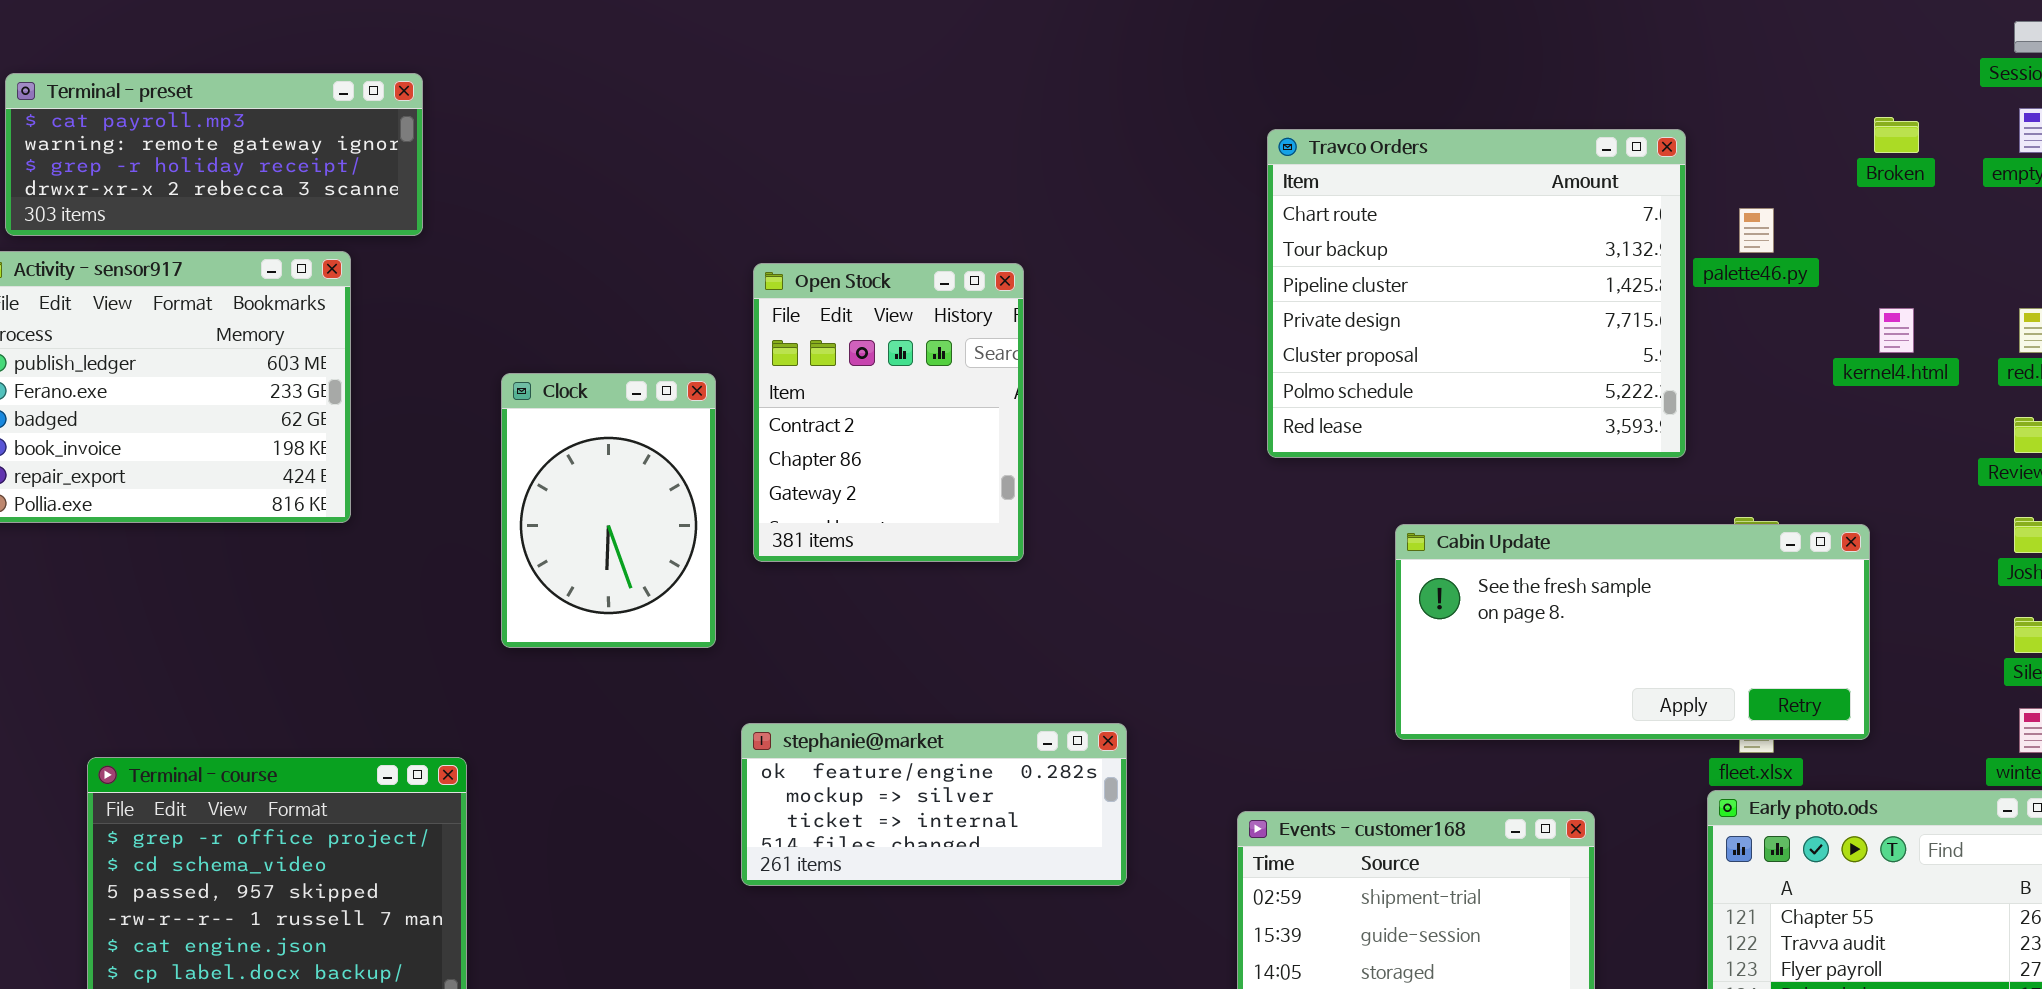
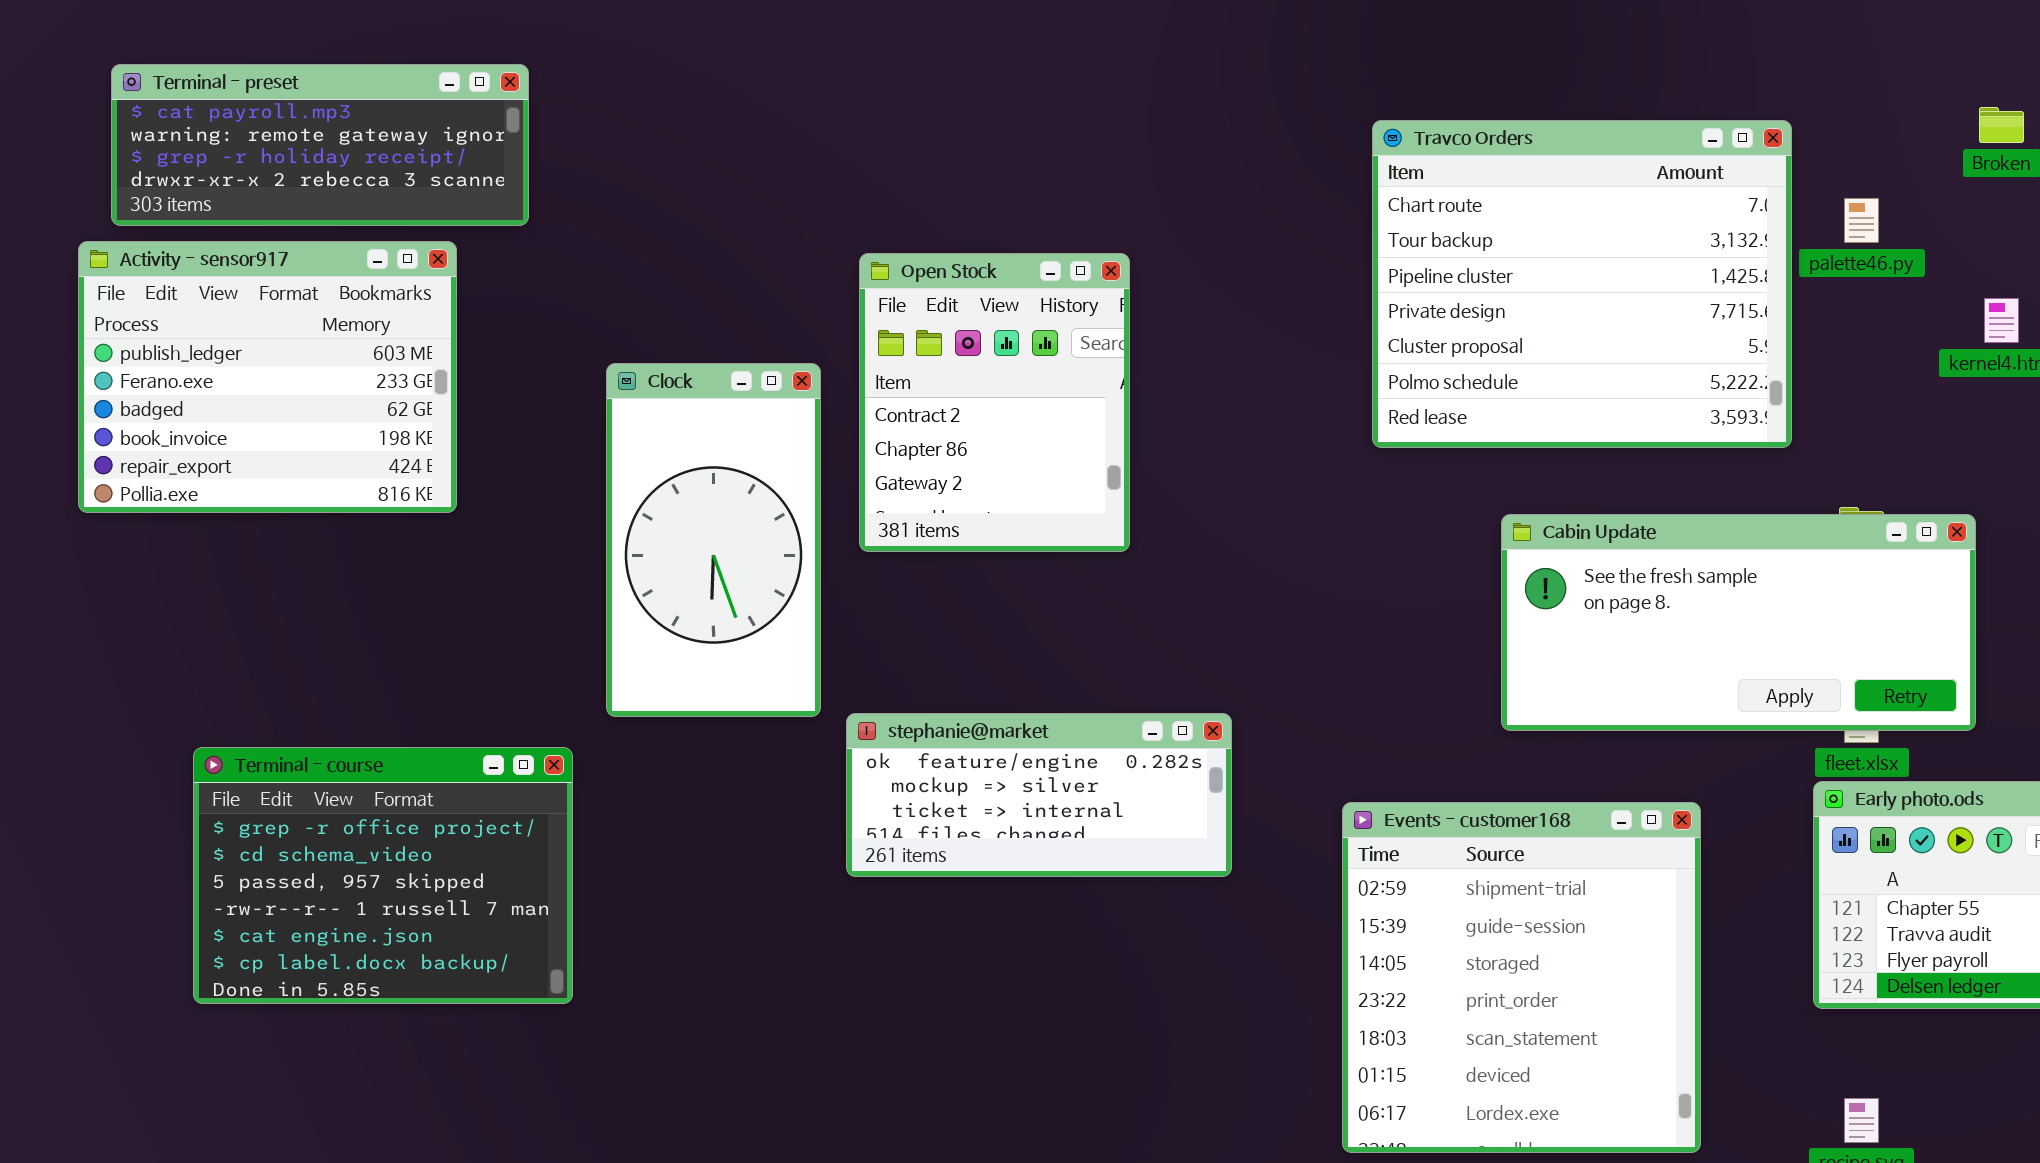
Clock: [501,373,716,648] -> [606,363,821,717], resized

